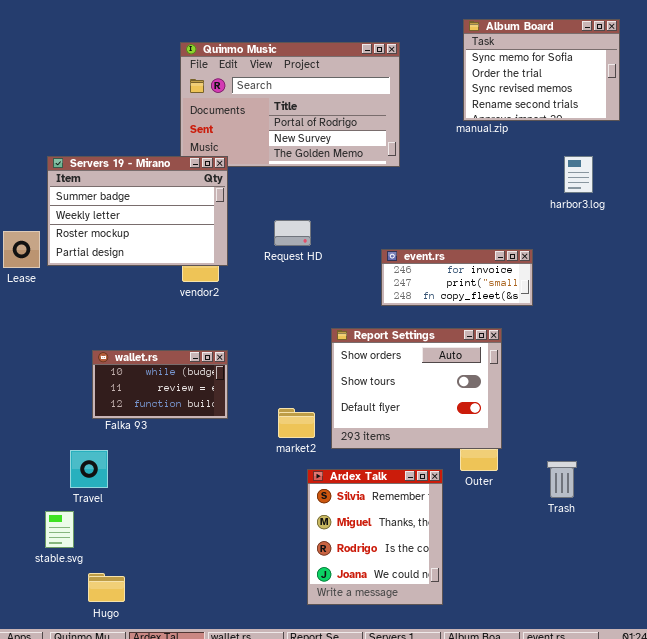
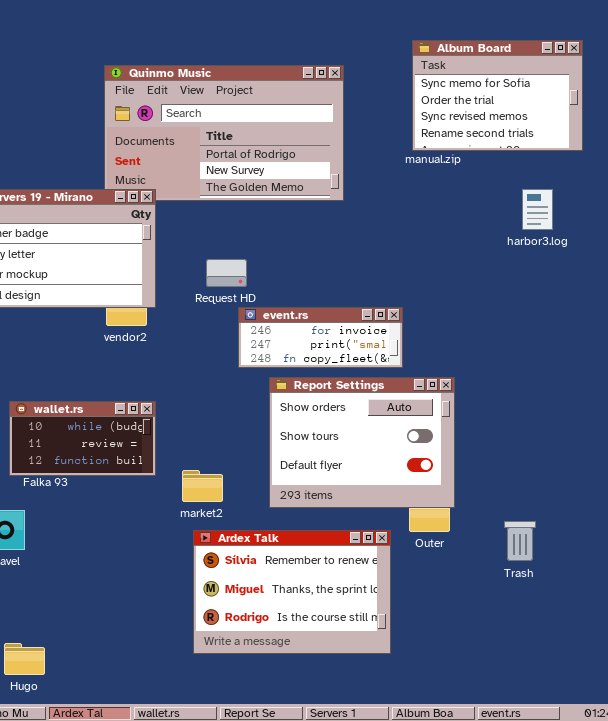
event.rs: [381,249,533,306] -> [238,307,403,368], moved
market2: [278,408,315,438] -> [182,470,223,502], moved
Ardex Talk: [307,469,443,605] -> [193,530,391,654], resized

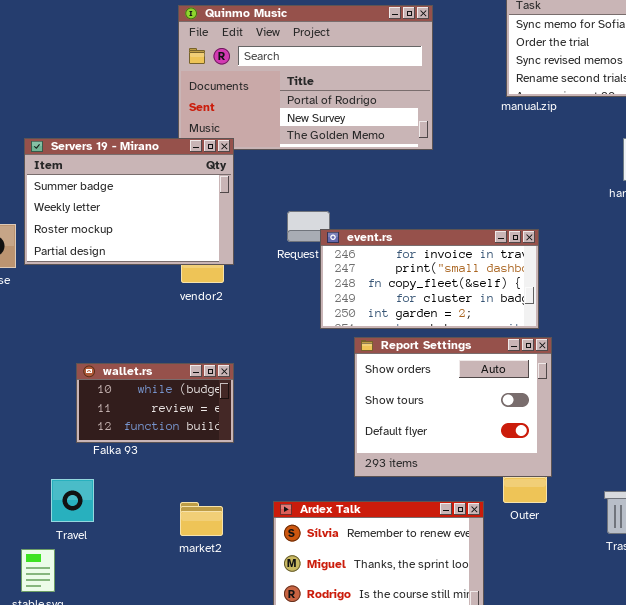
event.rs: [238,307,403,368] -> [320,229,539,329], resized
market2: [182,470,223,502] -> [180,502,223,536], moved

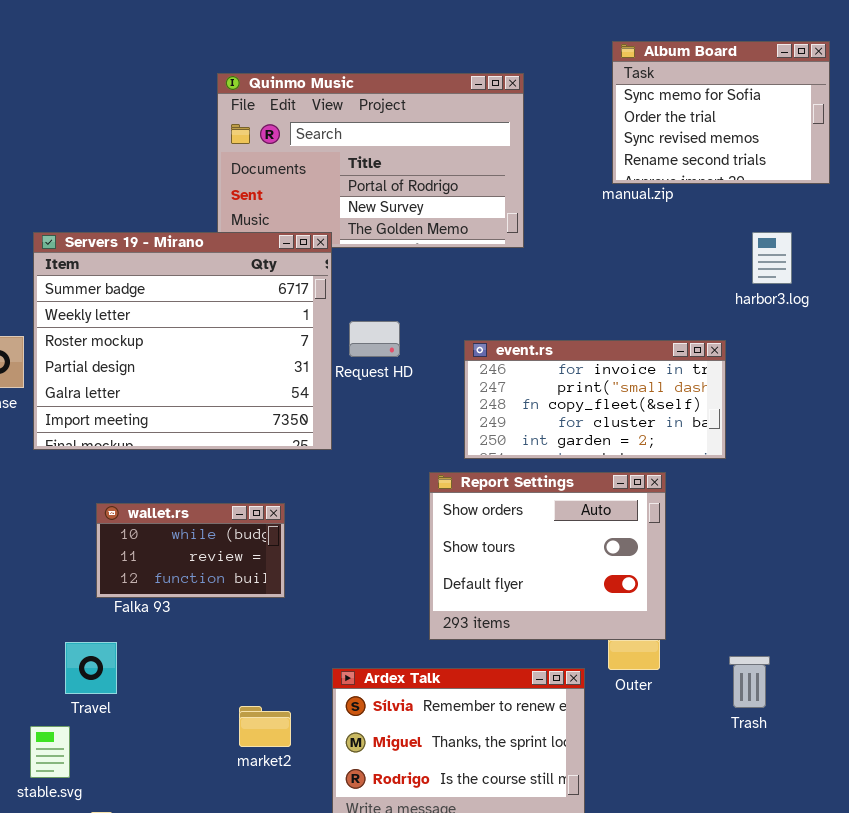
Servers 19 - Mirano: [24,138,234,265] -> [33,232,332,450], resized
event.rs: [320,229,539,329] -> [464,340,726,459], moved
market2: [180,502,223,536] -> [239,706,291,747], moved

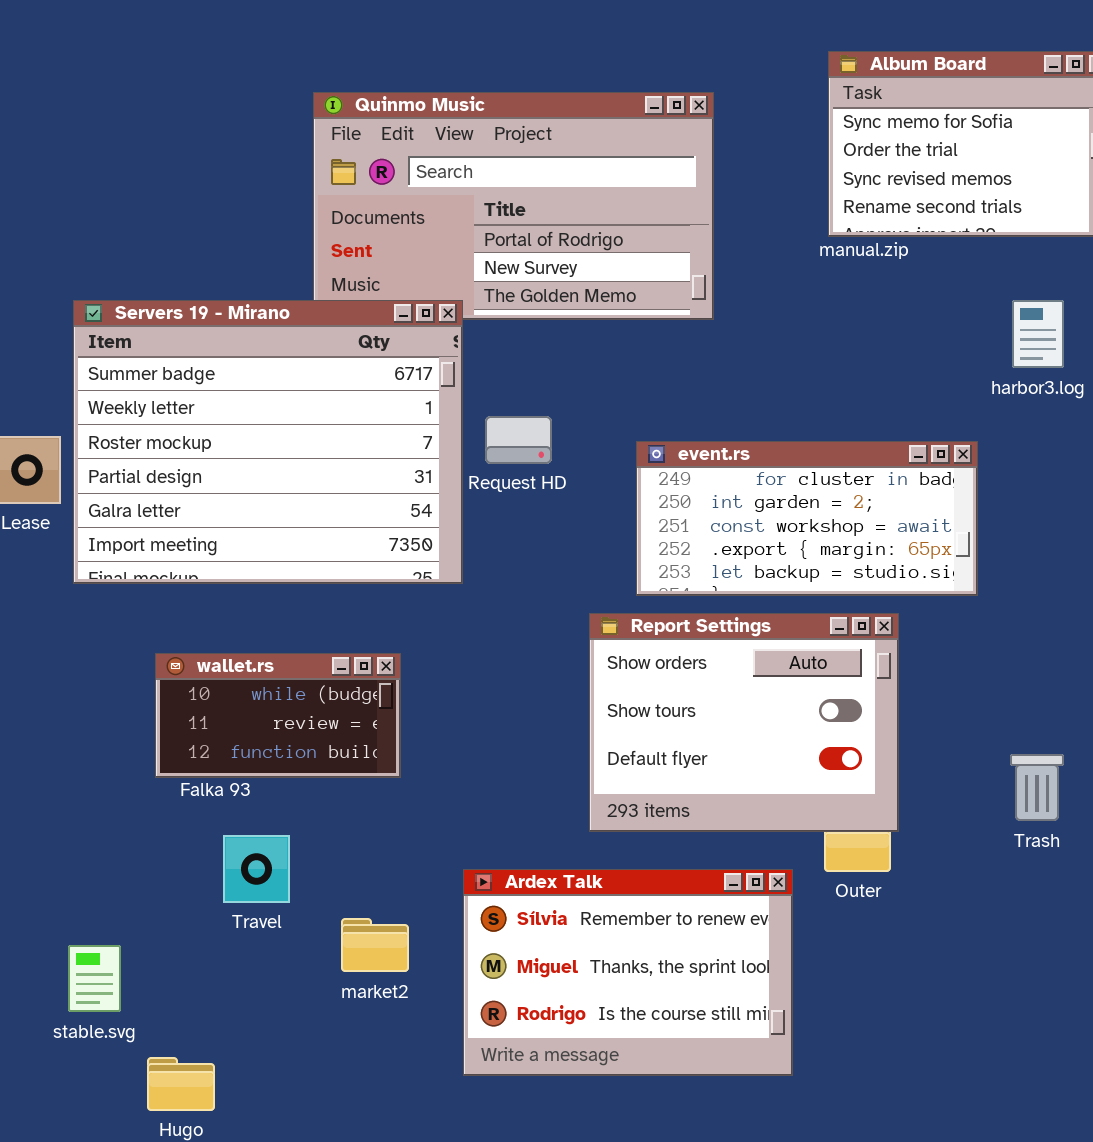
event.rs: [464,340,726,459] -> [636,441,978,596], scrolled down 3 rows
Travel: [65,642,117,694] -> [223,835,290,903], moved
Trash: [729,656,770,708] -> [1010,754,1064,821], moved

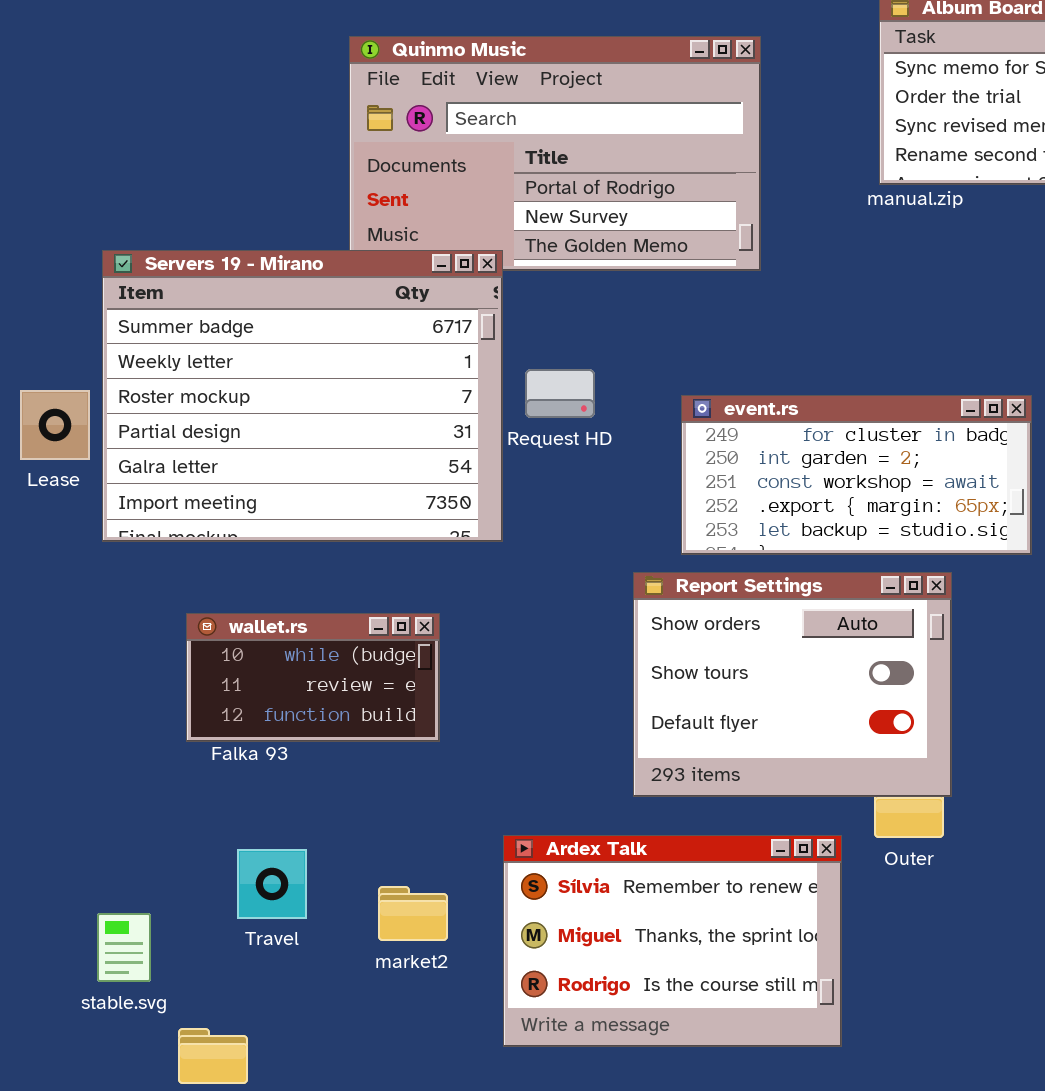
Travel: [223,835,290,903] -> [237,849,307,919], moved

